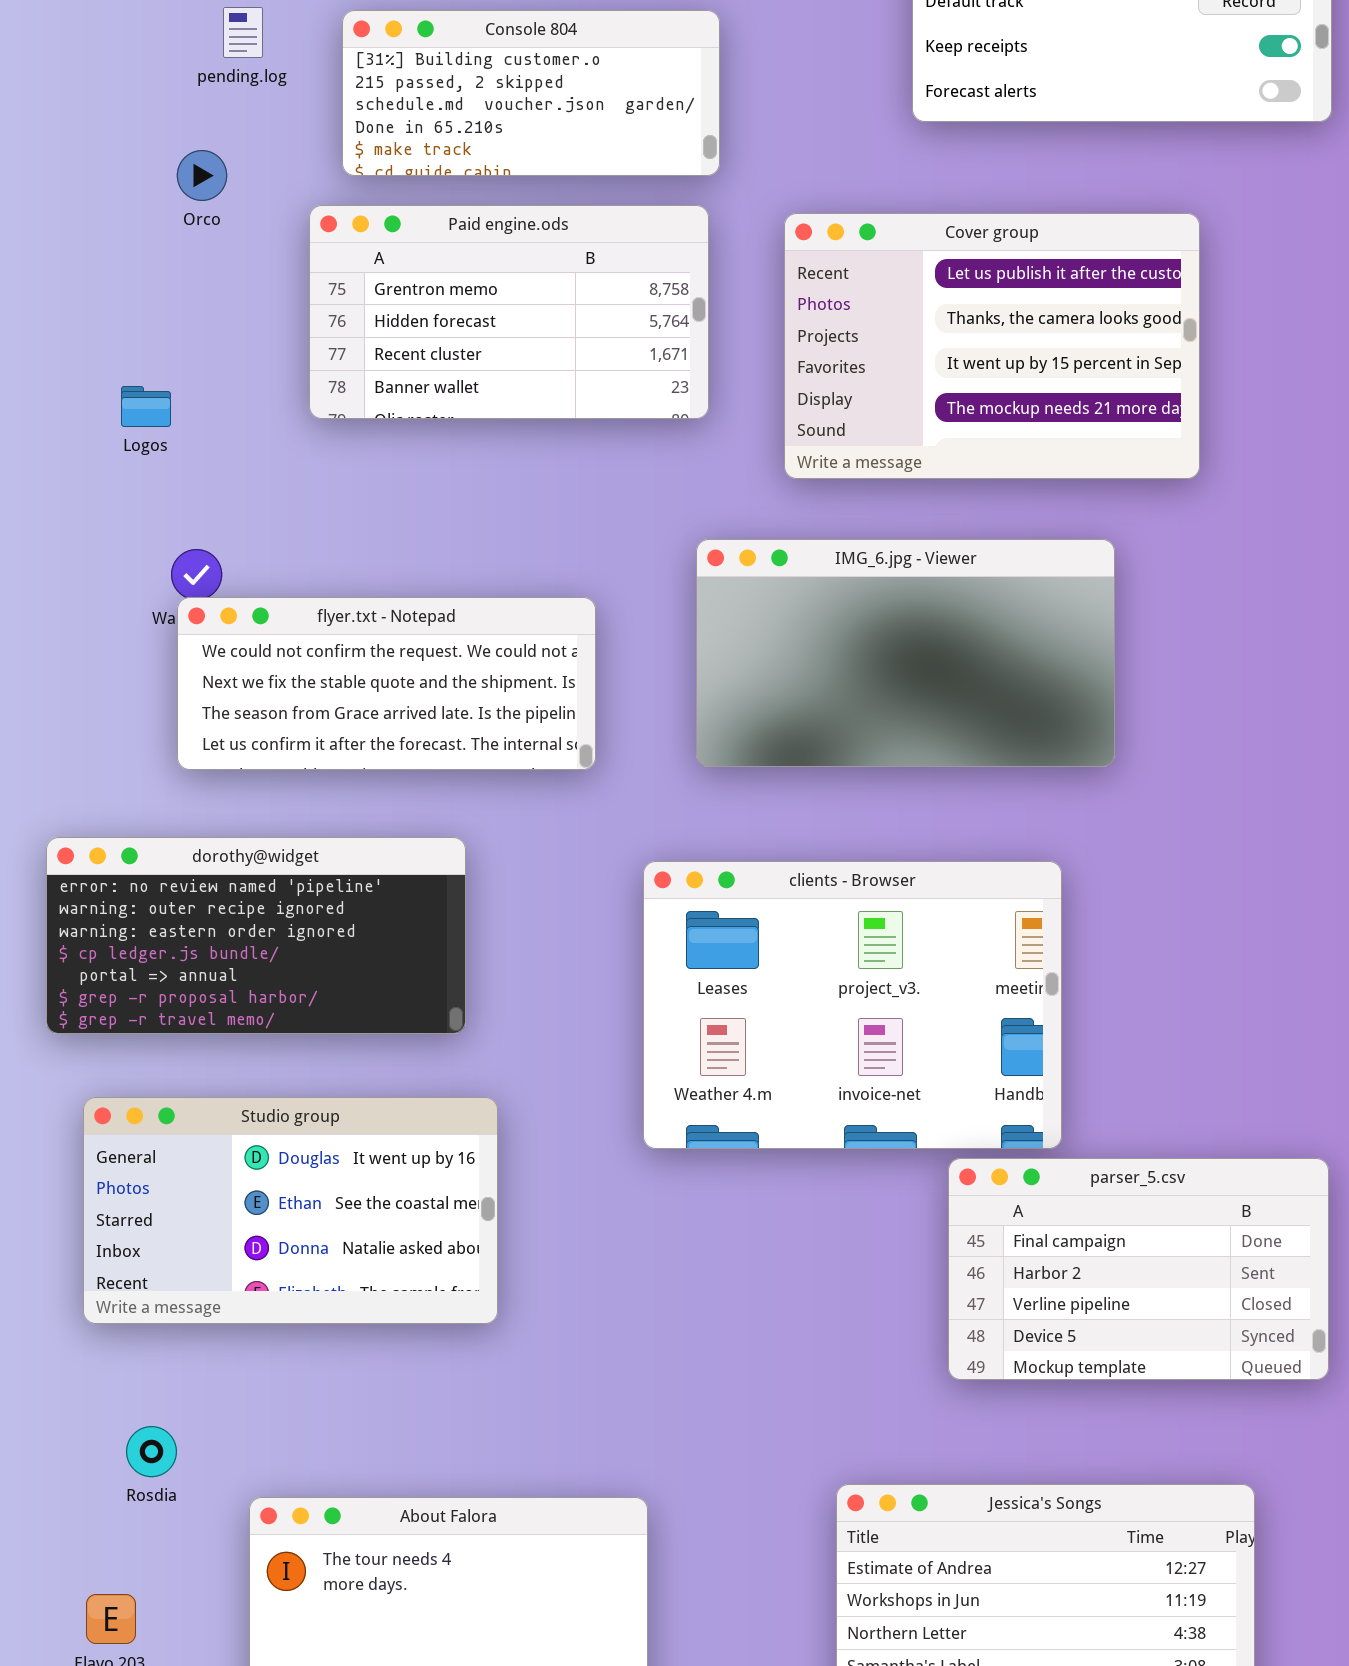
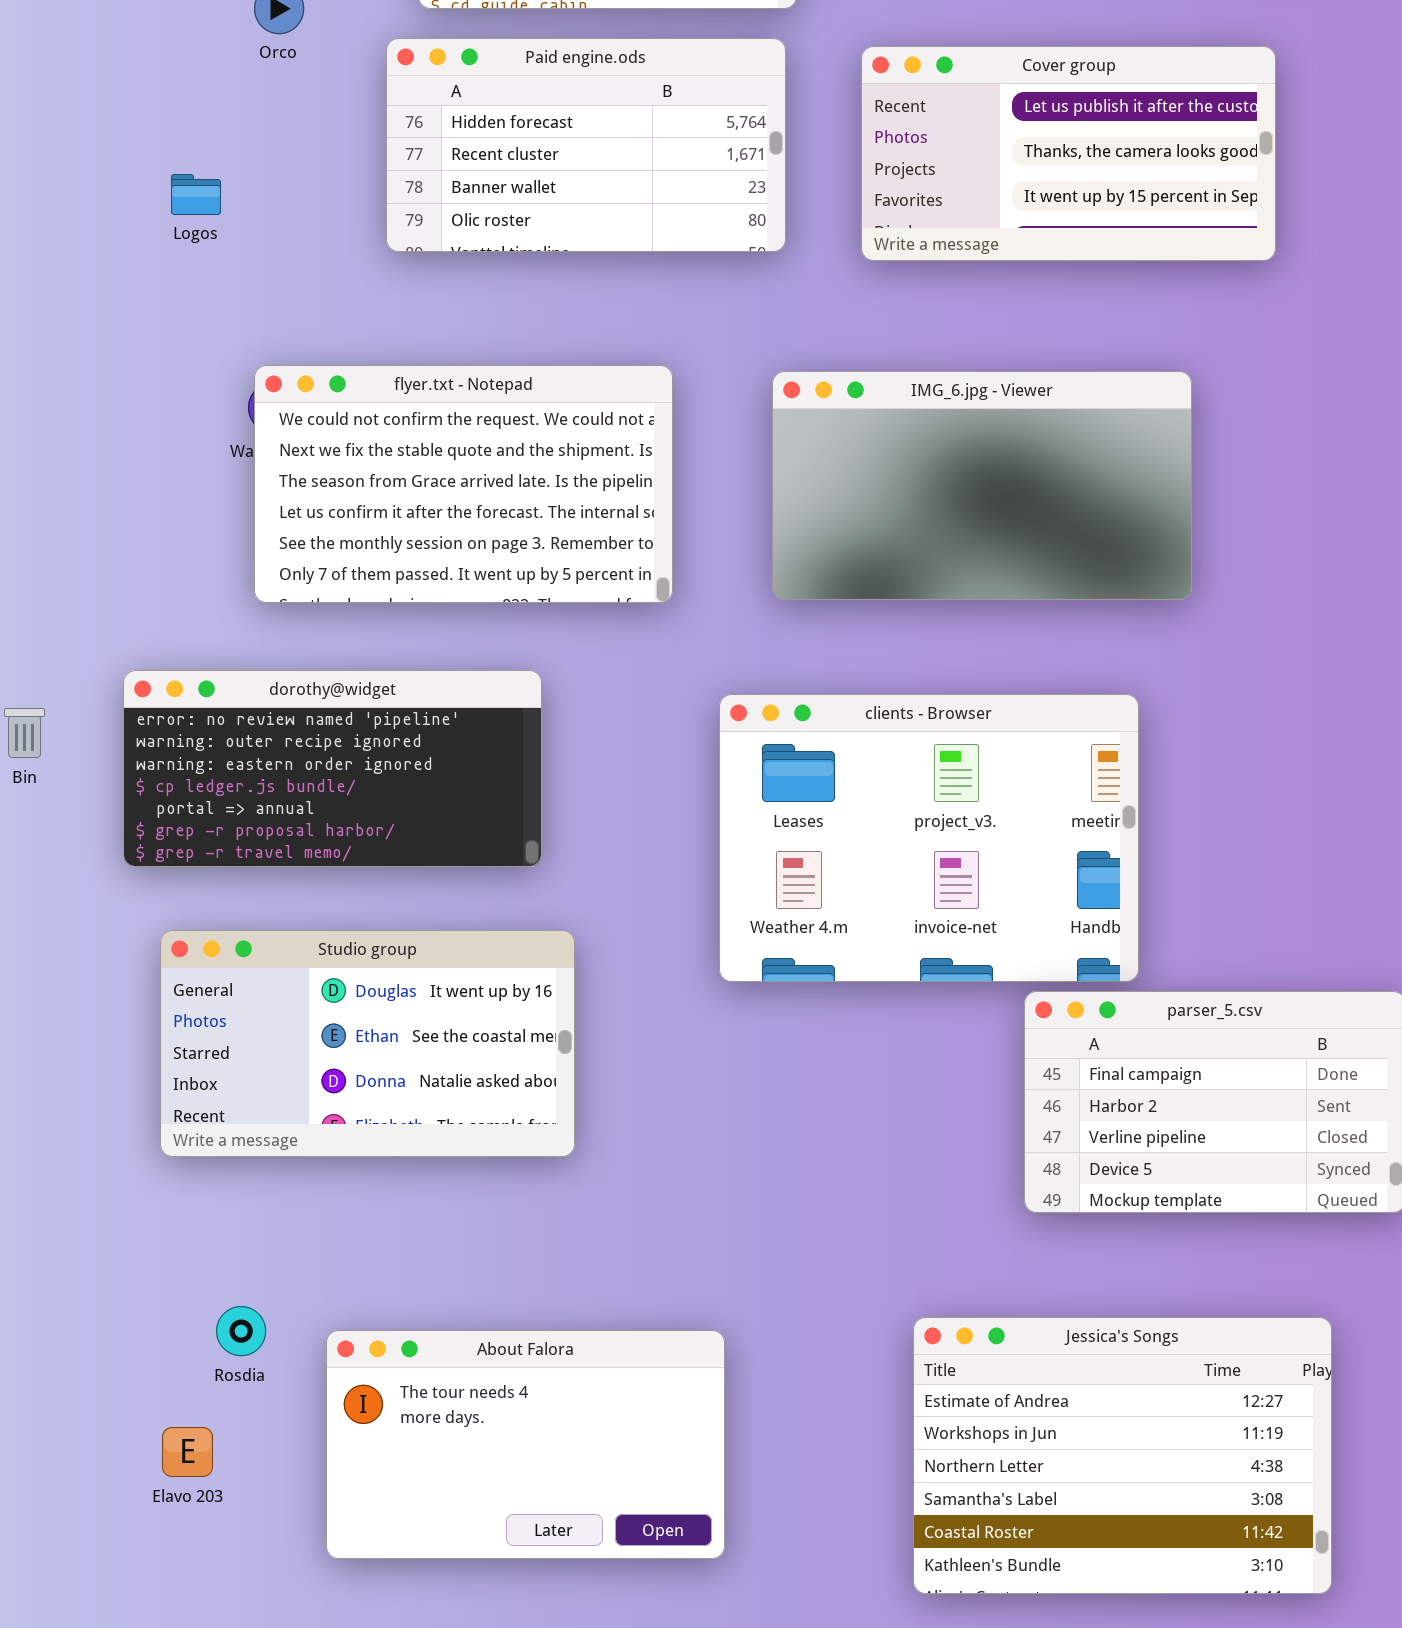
Paid engine.ods: [309,205,709,419] -> [386,38,786,252], scrolled down 1 row
Cover group: [784,213,1200,479] -> [861,46,1276,261], resized
Logos: [121,386,171,427] -> [171,174,221,215], moved
flyer.txt - Notepad: [177,597,596,770] -> [254,365,673,603], resized
Rosdia: [126,1426,177,1477] -> [216,1306,266,1356], moved

